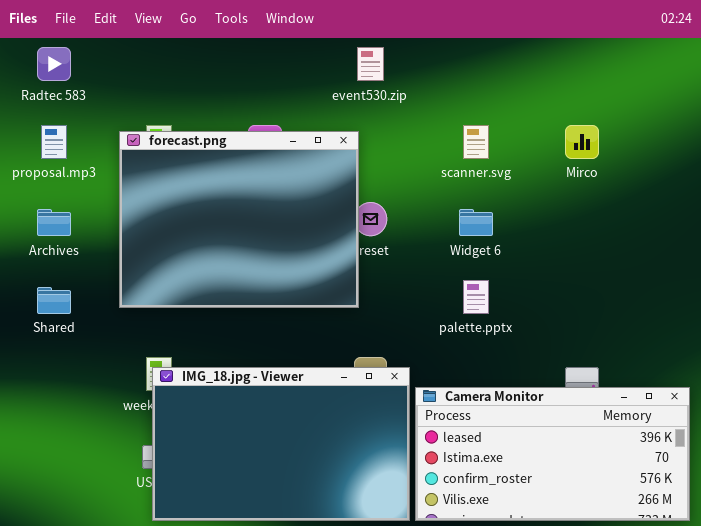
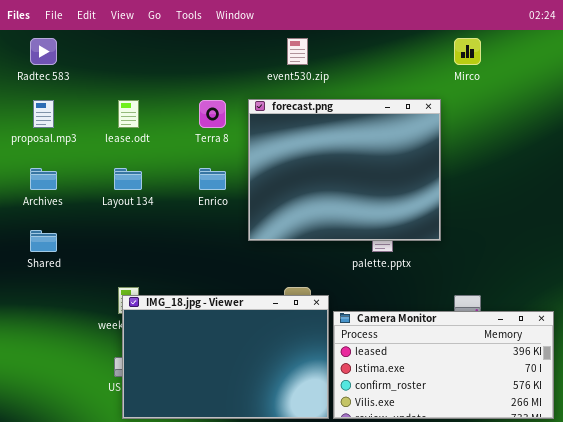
Mirco: [565,125,599,159] -> [454,38,481,65], moved
forecast.png: [119,131,359,308] -> [248,99,441,241], moved

